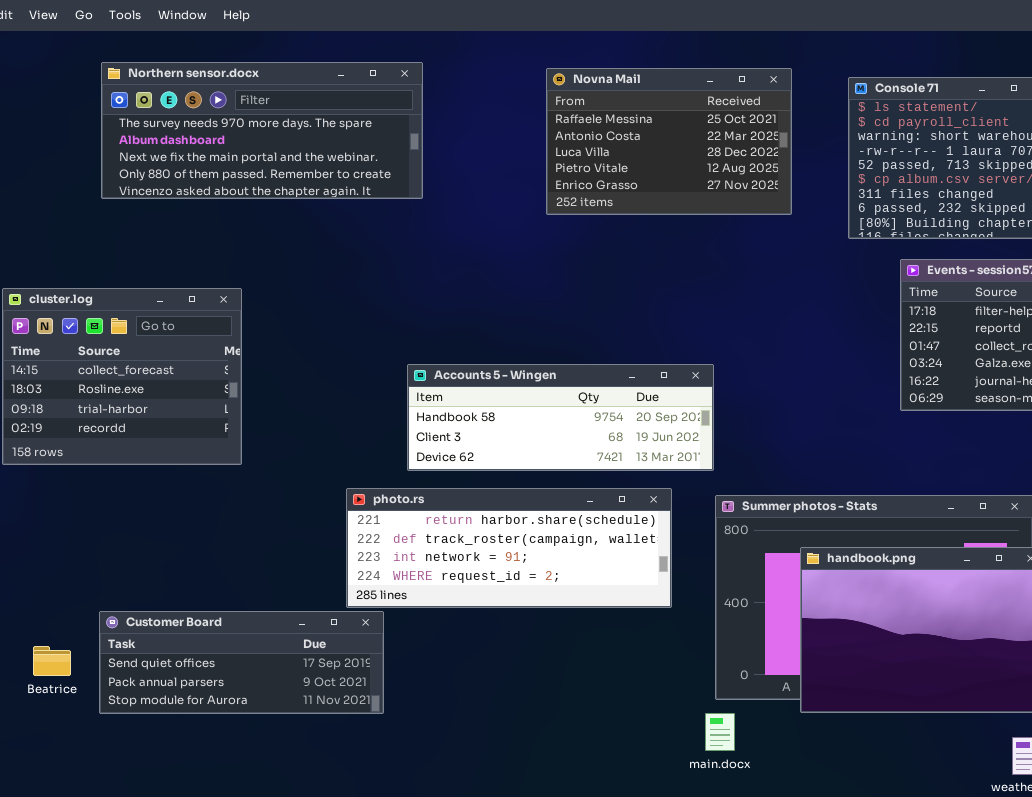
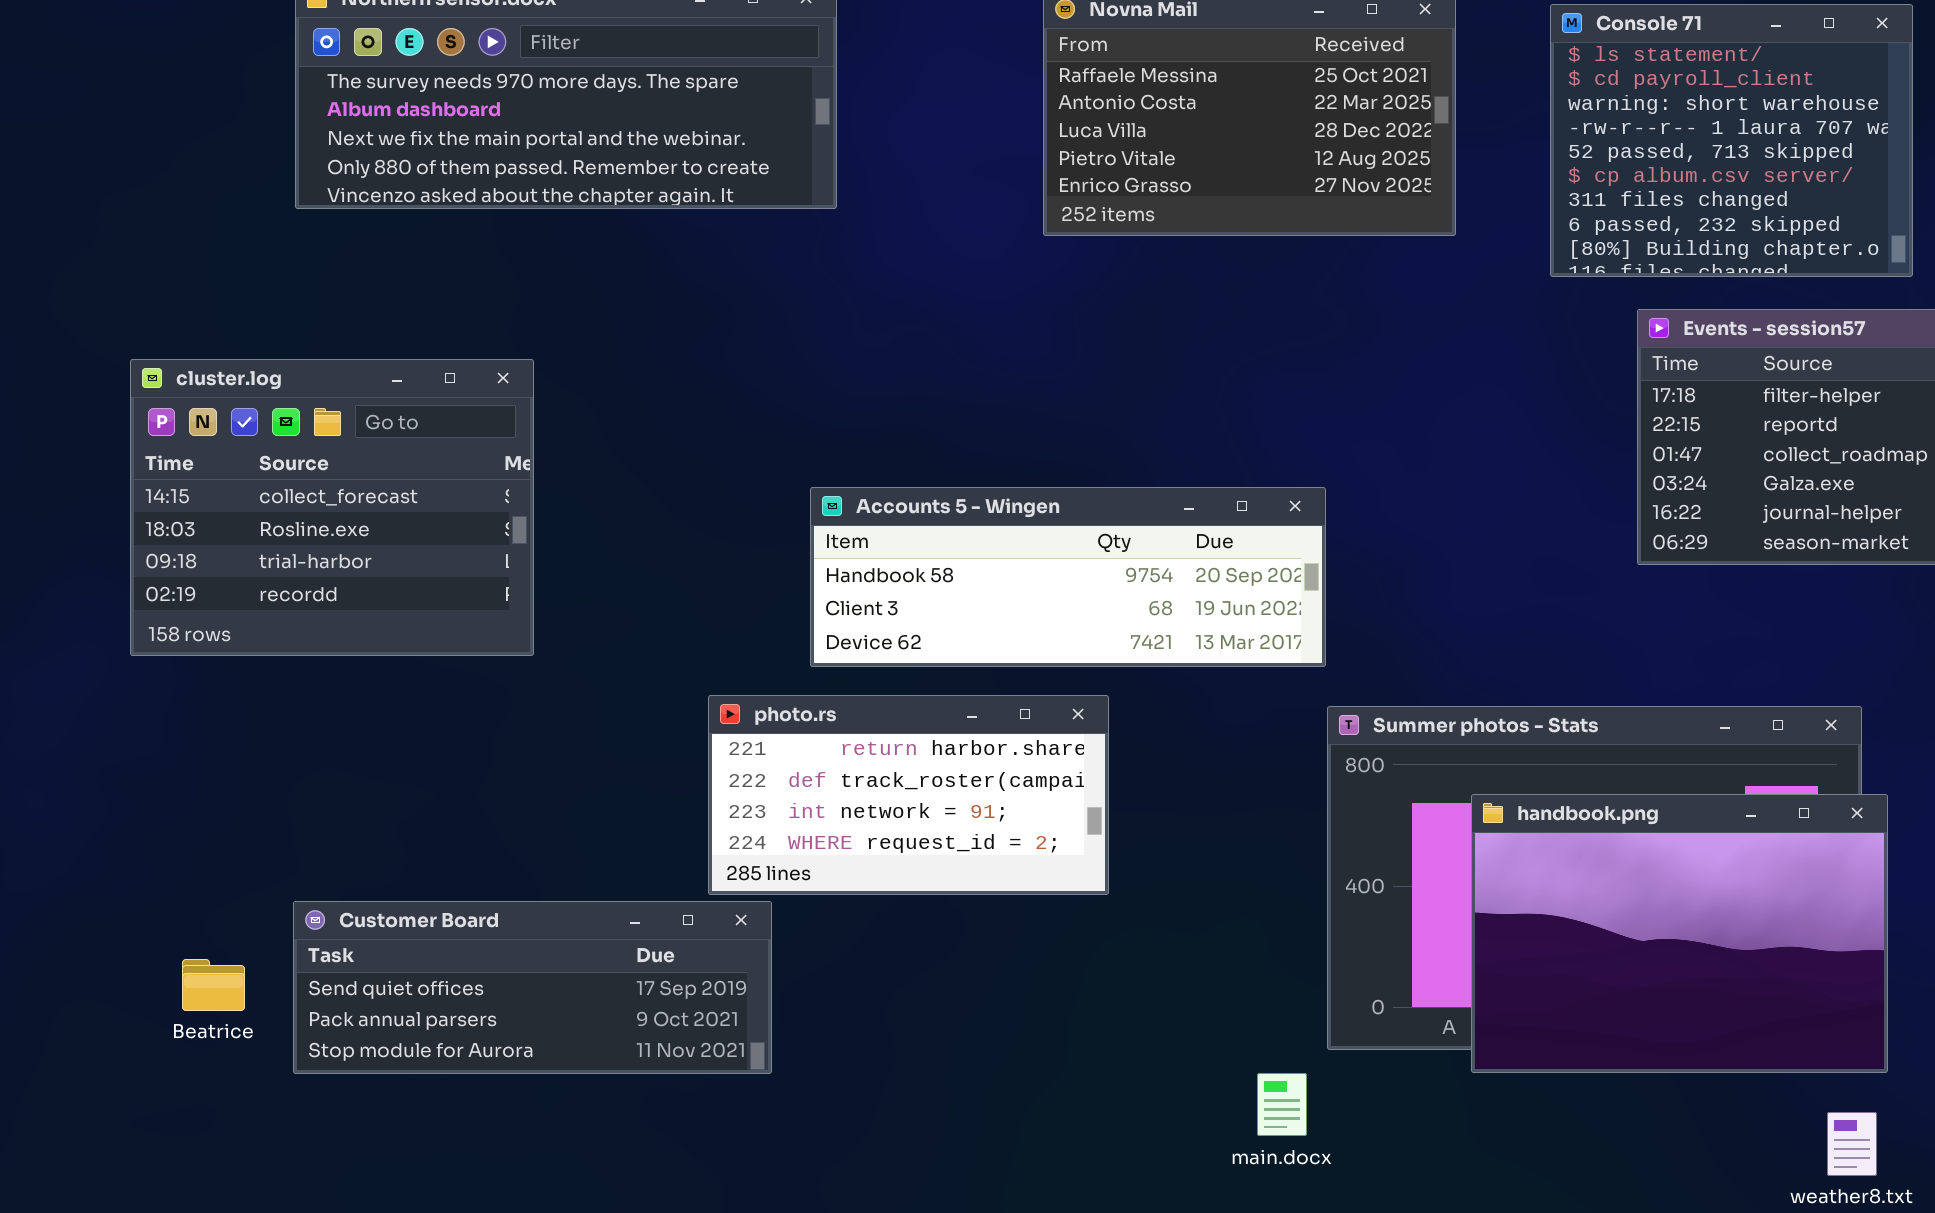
photo.rs: [346,488,672,608] -> [708,695,1109,895], resized
main.docx: [705,713,735,751] -> [1257,1073,1307,1136], moved

